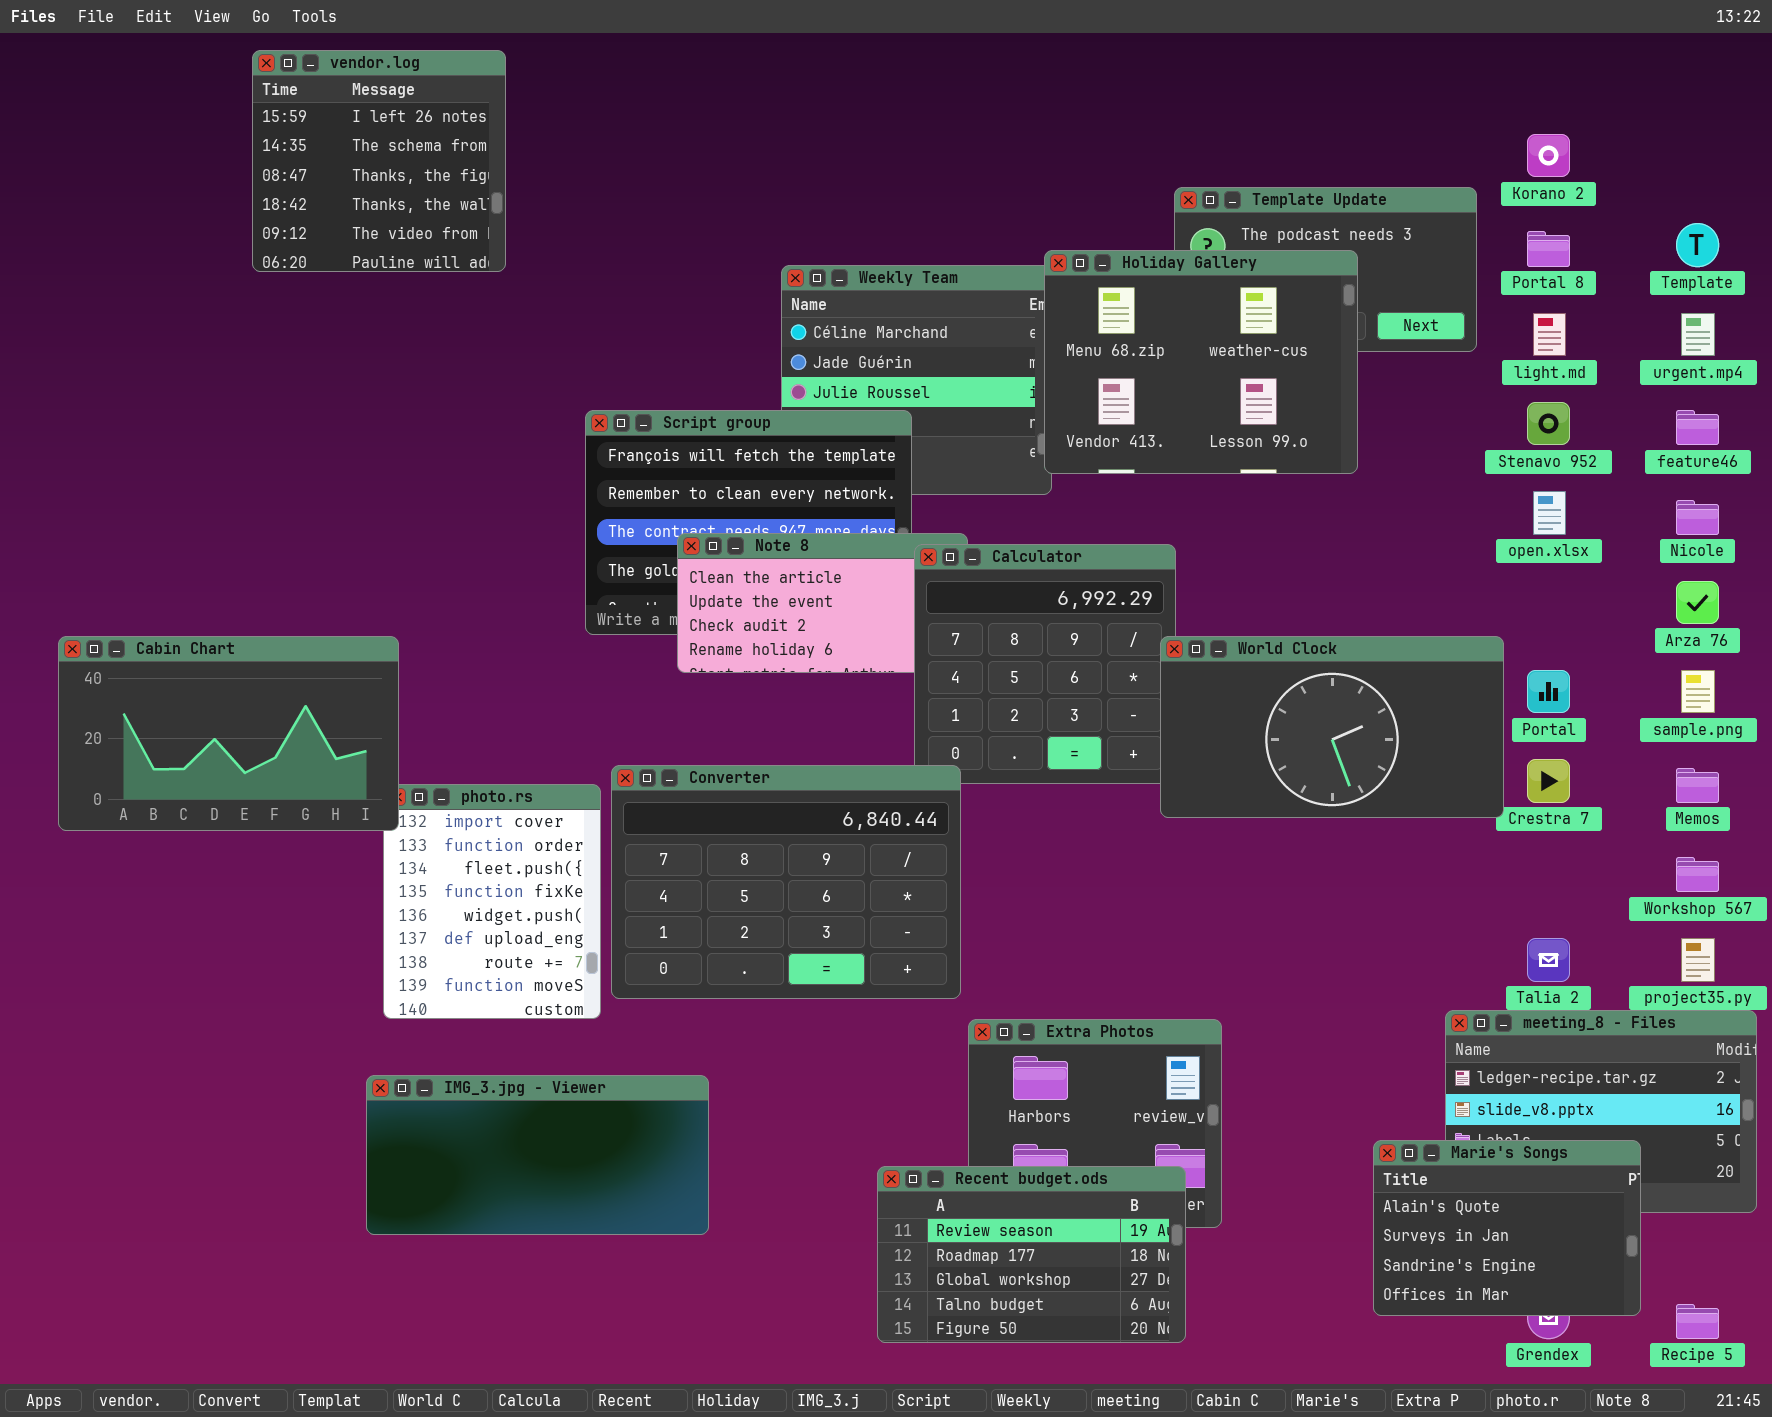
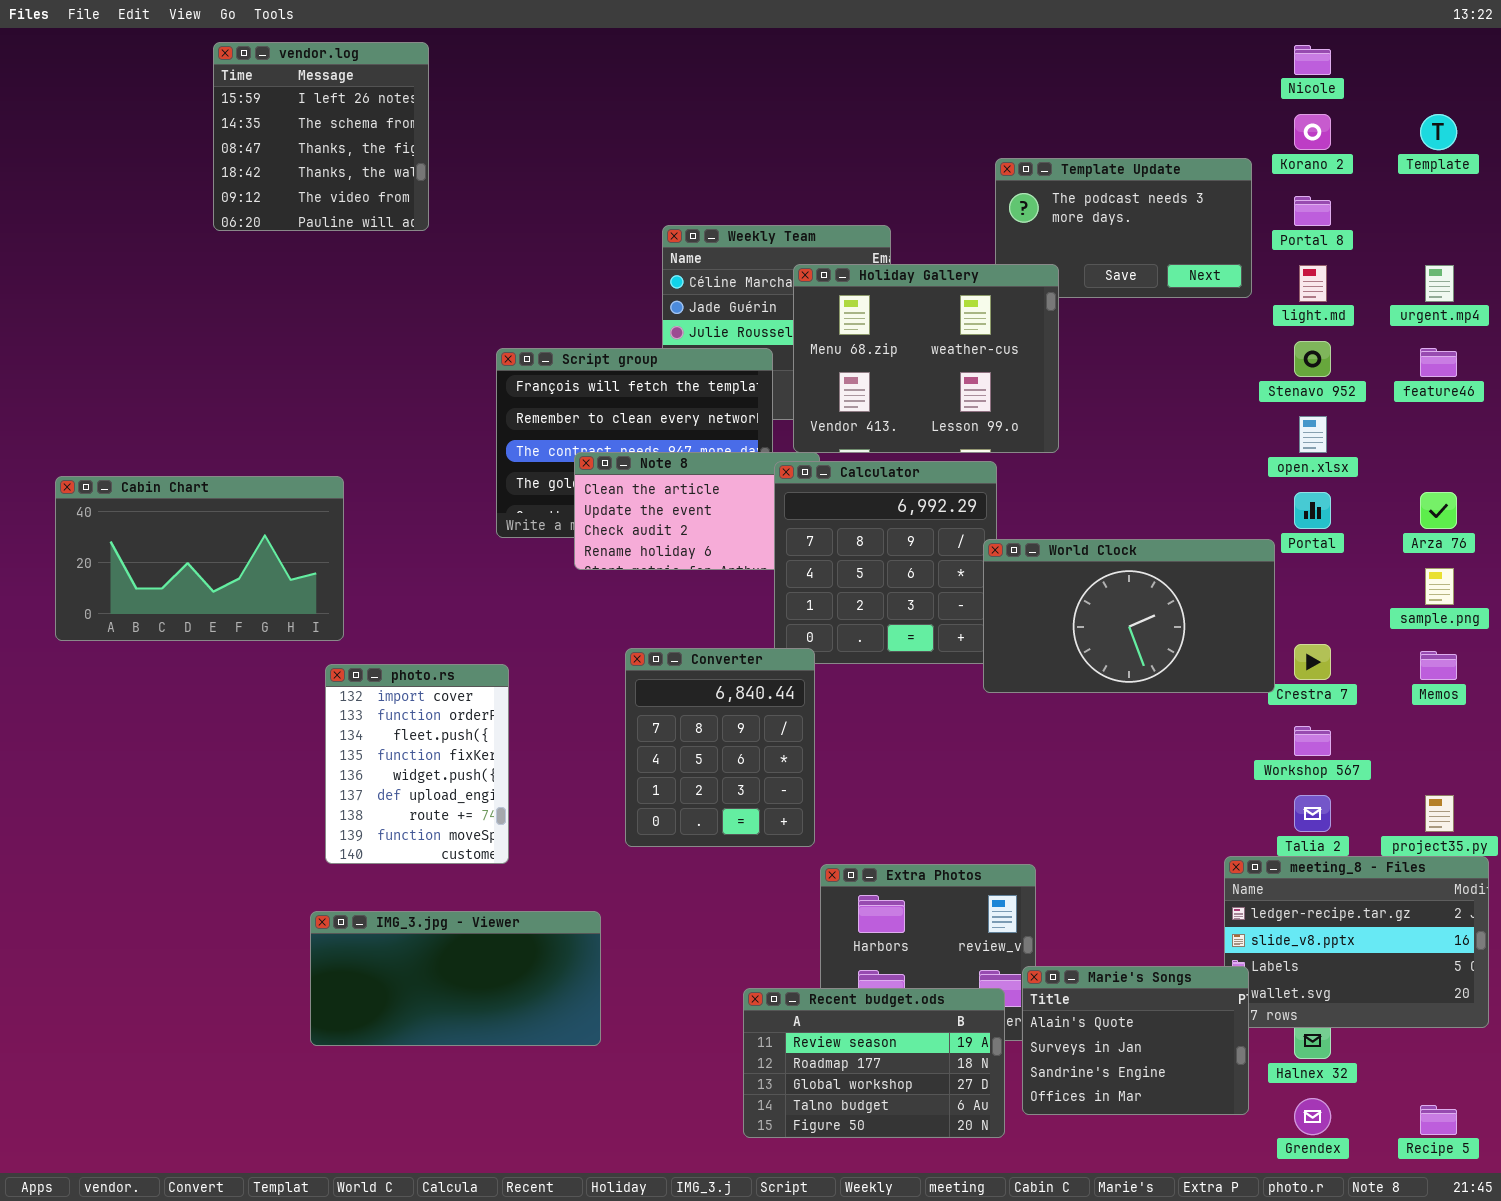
Template: [1676,223,1719,267] -> [1420,114,1457,150], moved
Holiday Gallery: [1044,250,1358,474] -> [793,264,1059,453], moved
Nicole: [1676,500,1719,535] -> [1294,45,1331,75], moved
Cabin Chart: [58,636,399,831] -> [55,476,344,641], moved
Portal: [1527,670,1570,713] -> [1294,492,1331,529], moved
Converter: [611,765,961,999] -> [625,648,815,847], resized
Workshop 567: [1676,857,1719,892] -> [1294,726,1331,756], moved
Marie's Songs: [1373,1140,1641,1316] -> [1022,966,1249,1115], moved

